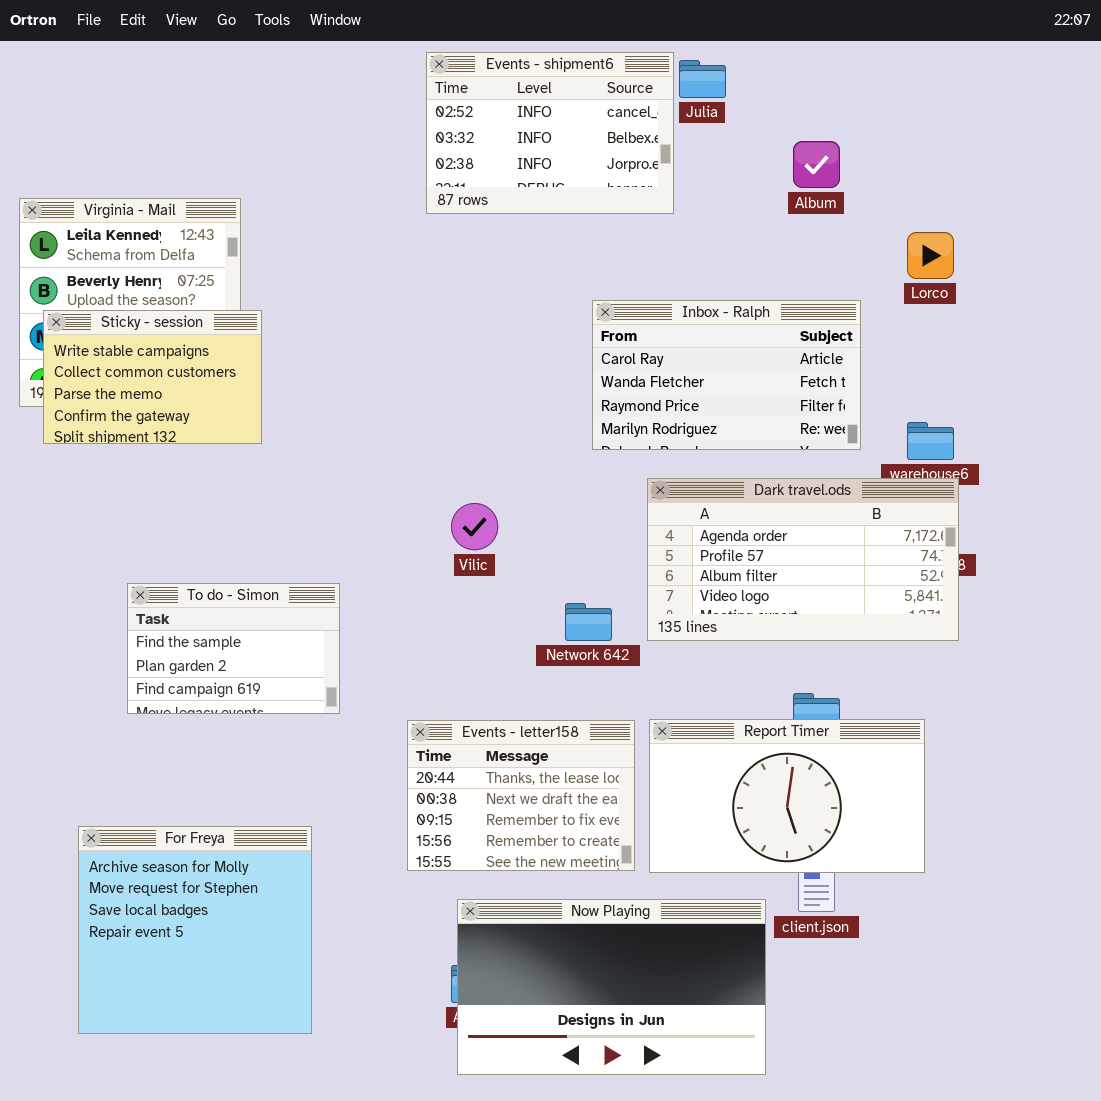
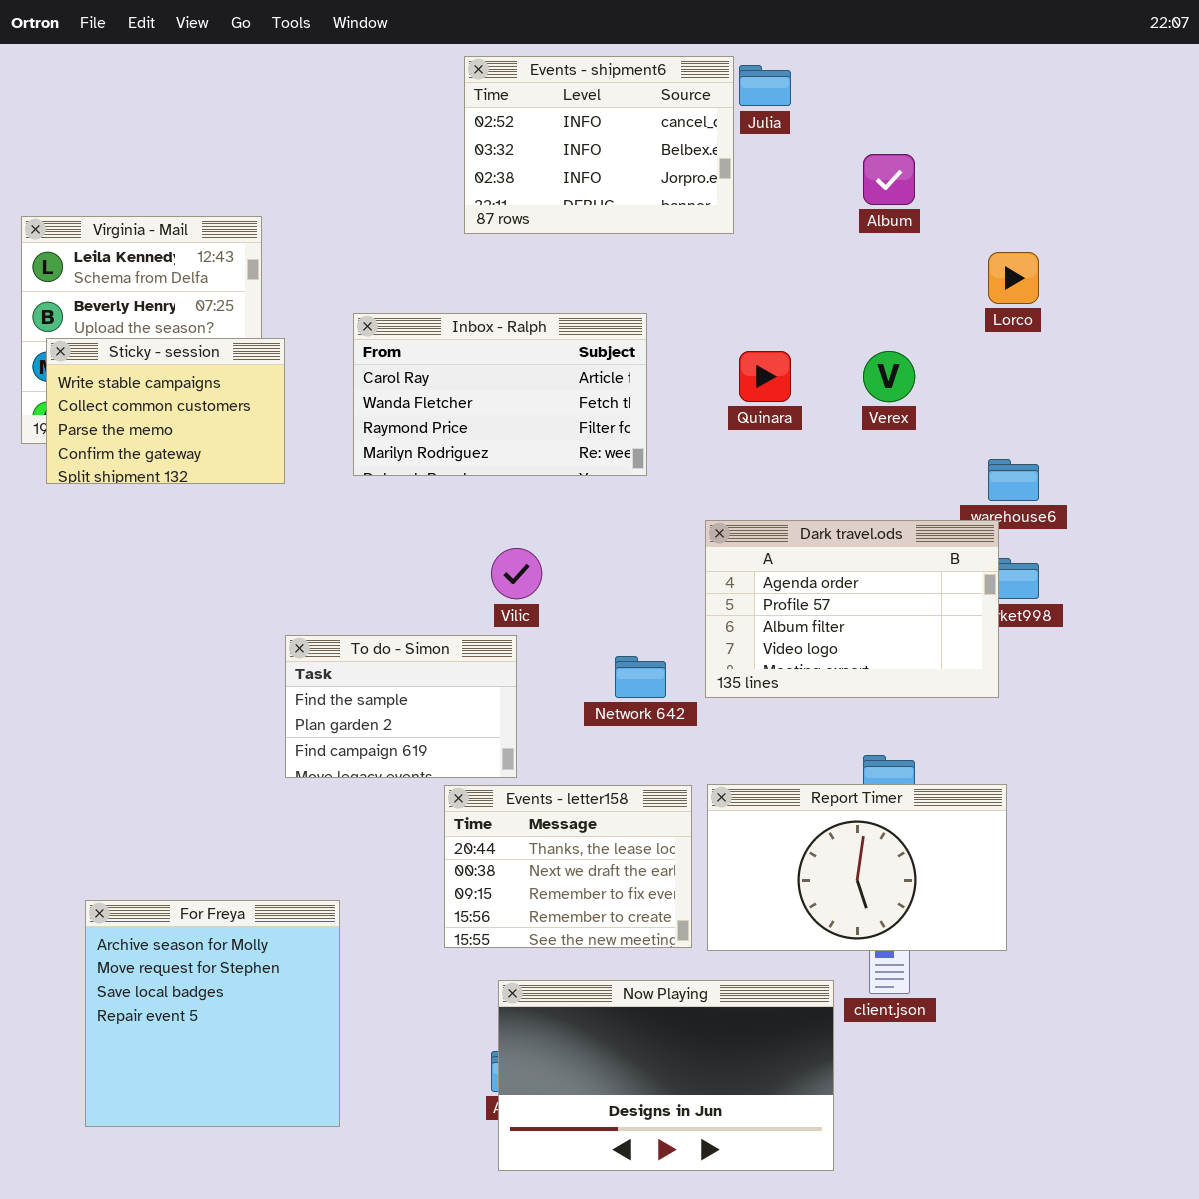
Inbox - Ralph: [592,300,861,450] -> [353,313,647,476], moved
Dark travel.ods: [647,478,959,641] -> [705,520,999,698], resized
To do - Simon: [127,583,340,714] -> [285,635,517,778], moved

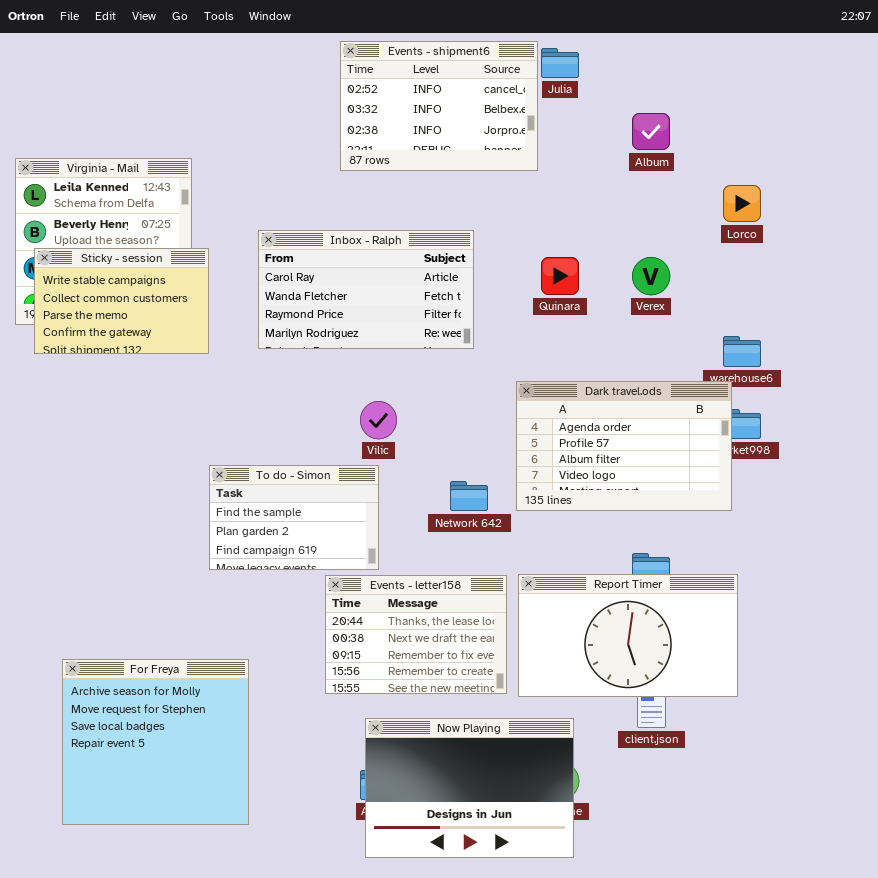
Now Playing: [498,980,834,1171] -> [365,718,574,858], resized

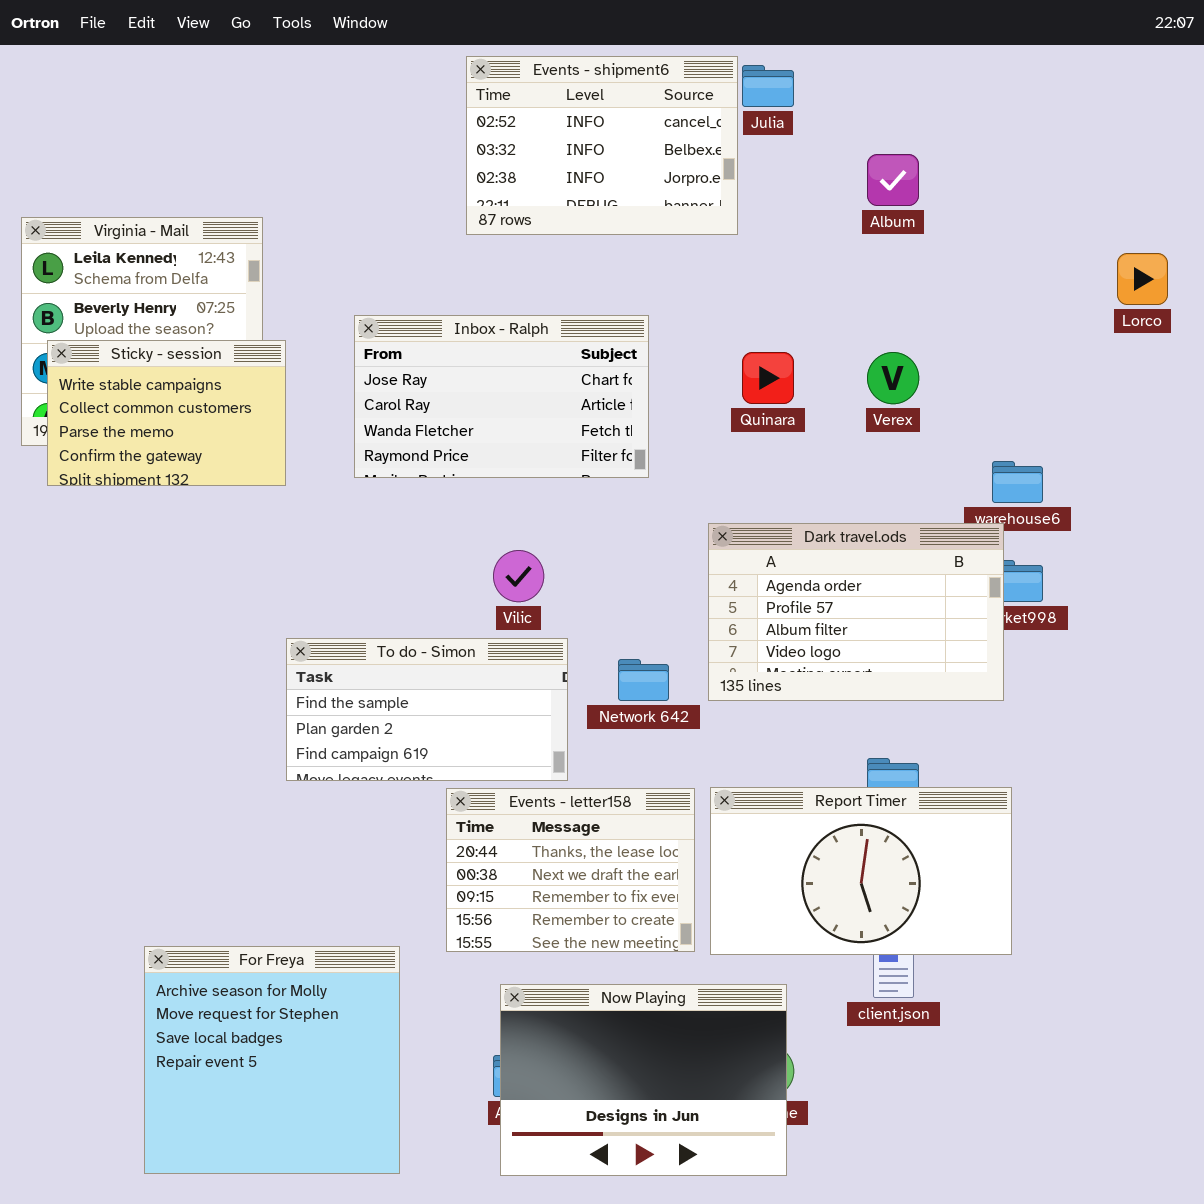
Lorco: [723,185,761,222] -> [1117,253,1168,305], moved
Inbox - Ralph: [258,230,474,349] -> [354,315,649,478], scrolled up 1 row
To do - Simon: [209,465,379,570] -> [286,638,568,781], resized
For Freya: [62,659,249,825] -> [144,946,400,1174], moved

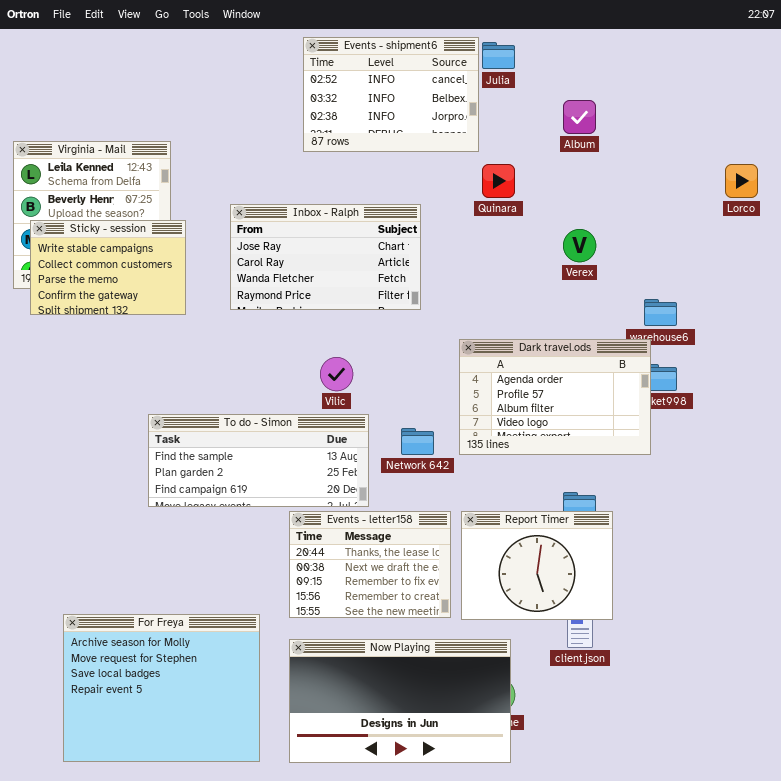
Quinara: [742,352,794,404] -> [482,164,515,198], moved
To do - Simon: [286,638,568,781] -> [148,414,369,507], resized
Report Timer: [710,787,1012,955] -> [461,511,613,620], resized
For Freya: [144,946,400,1174] -> [63,614,260,762], resized
Now Playing: [500,984,787,1176] -> [289,639,511,763], resized

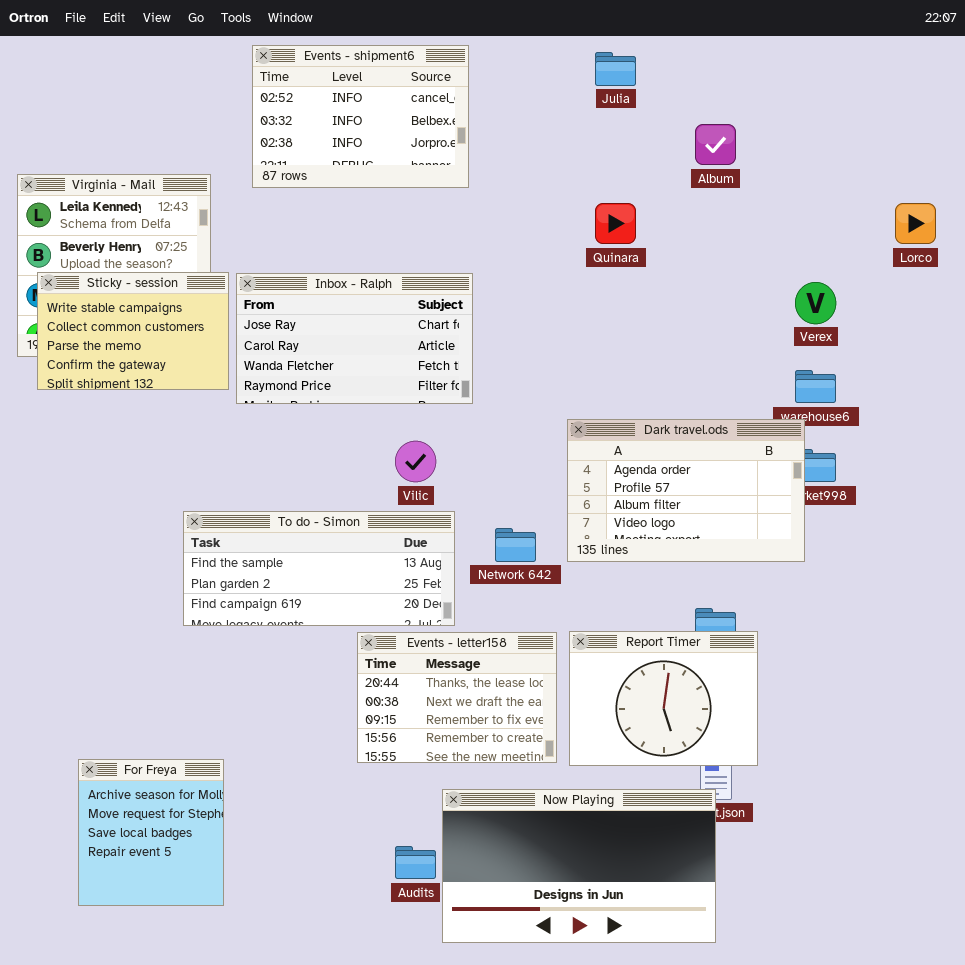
Events - shipment6: [303,37,479,152] -> [252,45,469,188], moved
Inbox - Ralph: [230,204,421,310] -> [236,273,473,404], moved
Verex: [563,229,596,262] -> [795,282,836,324], moved
For Freya: [63,614,260,762] -> [78,759,224,906], resized
Now Playing: [289,639,511,763] -> [442,789,716,943], moved

